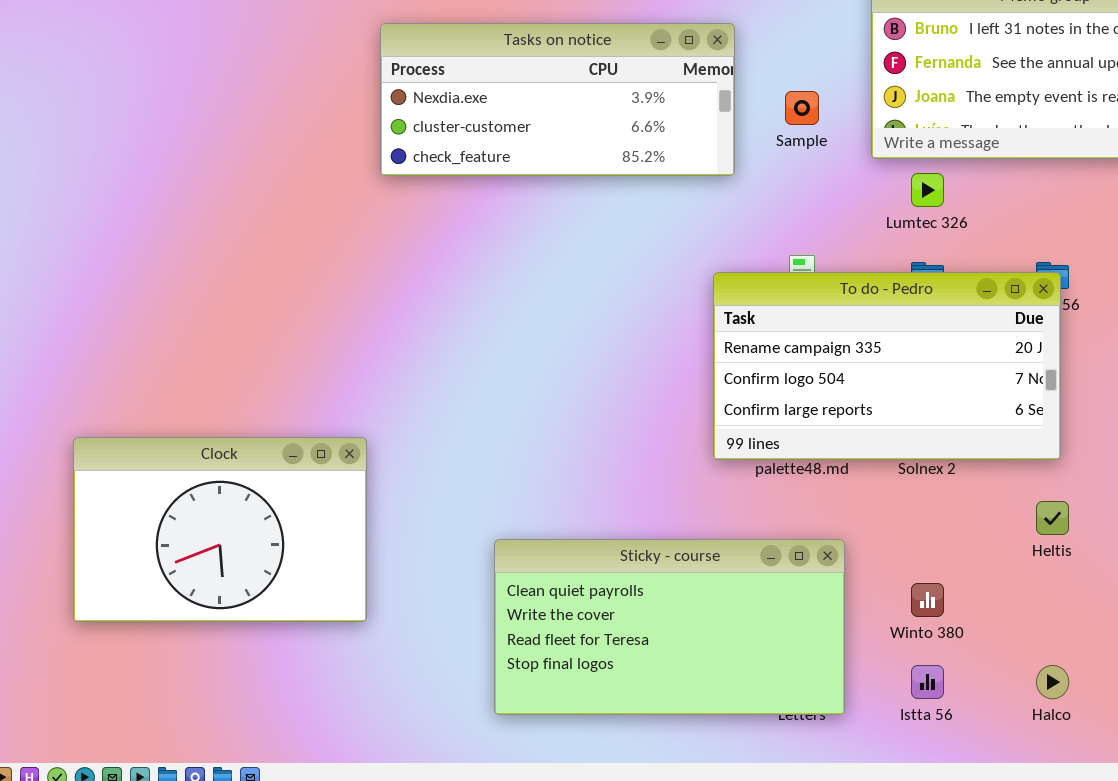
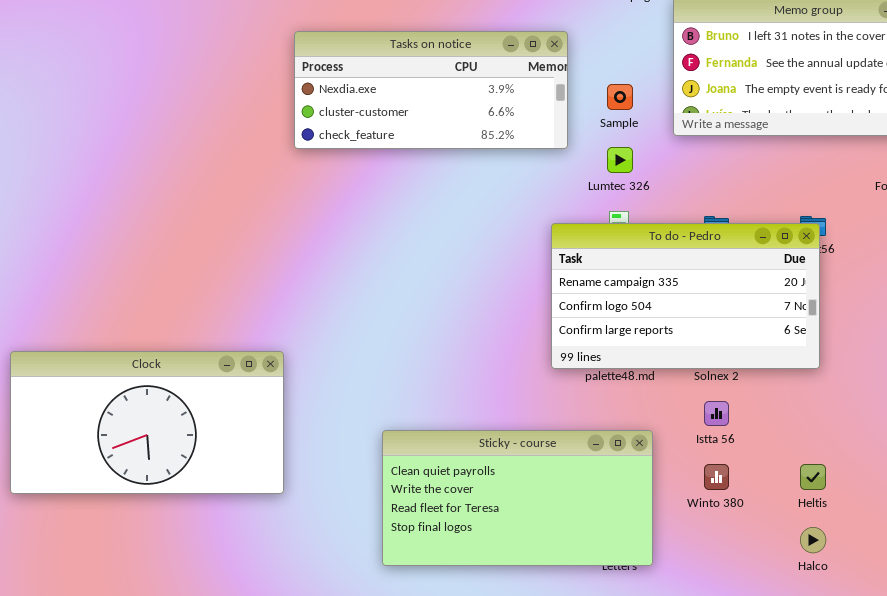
Lumtec 326: [911,173,944,207] -> [607,147,633,173], moved
Clock: [73,437,367,622] -> [10,351,284,494], resized
Heltis: [1036,501,1069,535] -> [800,464,826,490], moved
Istta 56: [911,665,944,699] -> [704,401,729,426], moved

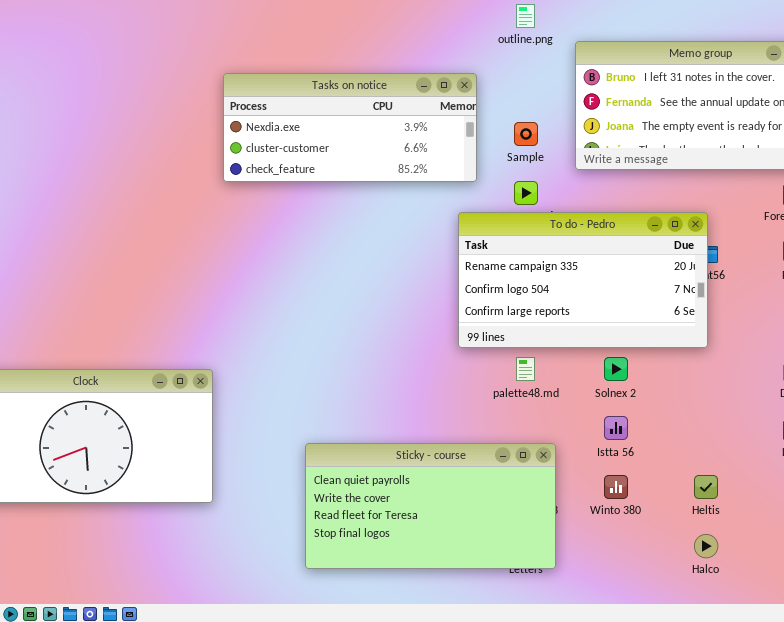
To do - Pedro: [551,223,820,369] -> [458,212,708,348], moved

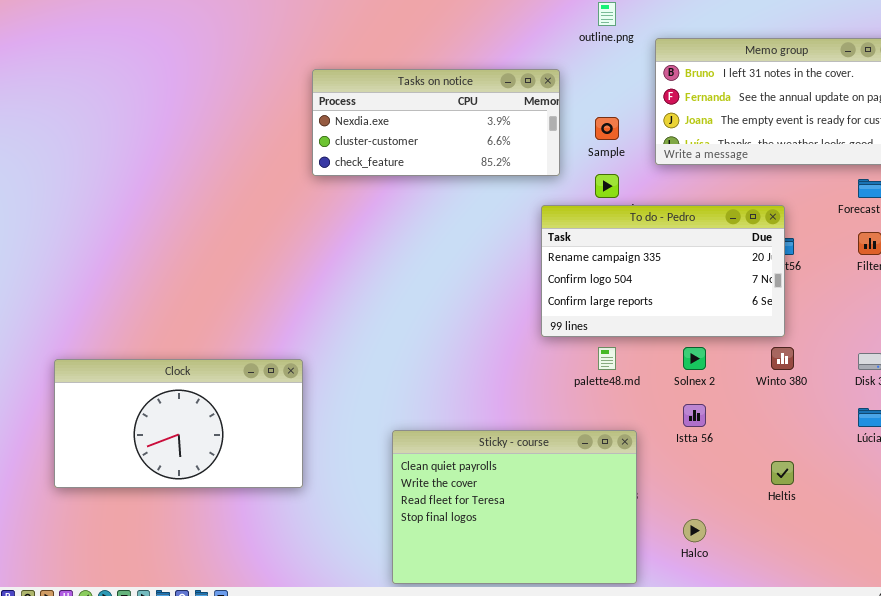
Sticky - course: [305,443,556,569] -> [392,430,637,584], resized
Winto 380: [604,475,628,499] -> [771,347,794,370], moved
Halco: [694,534,718,558] -> [683,519,706,542], moved

